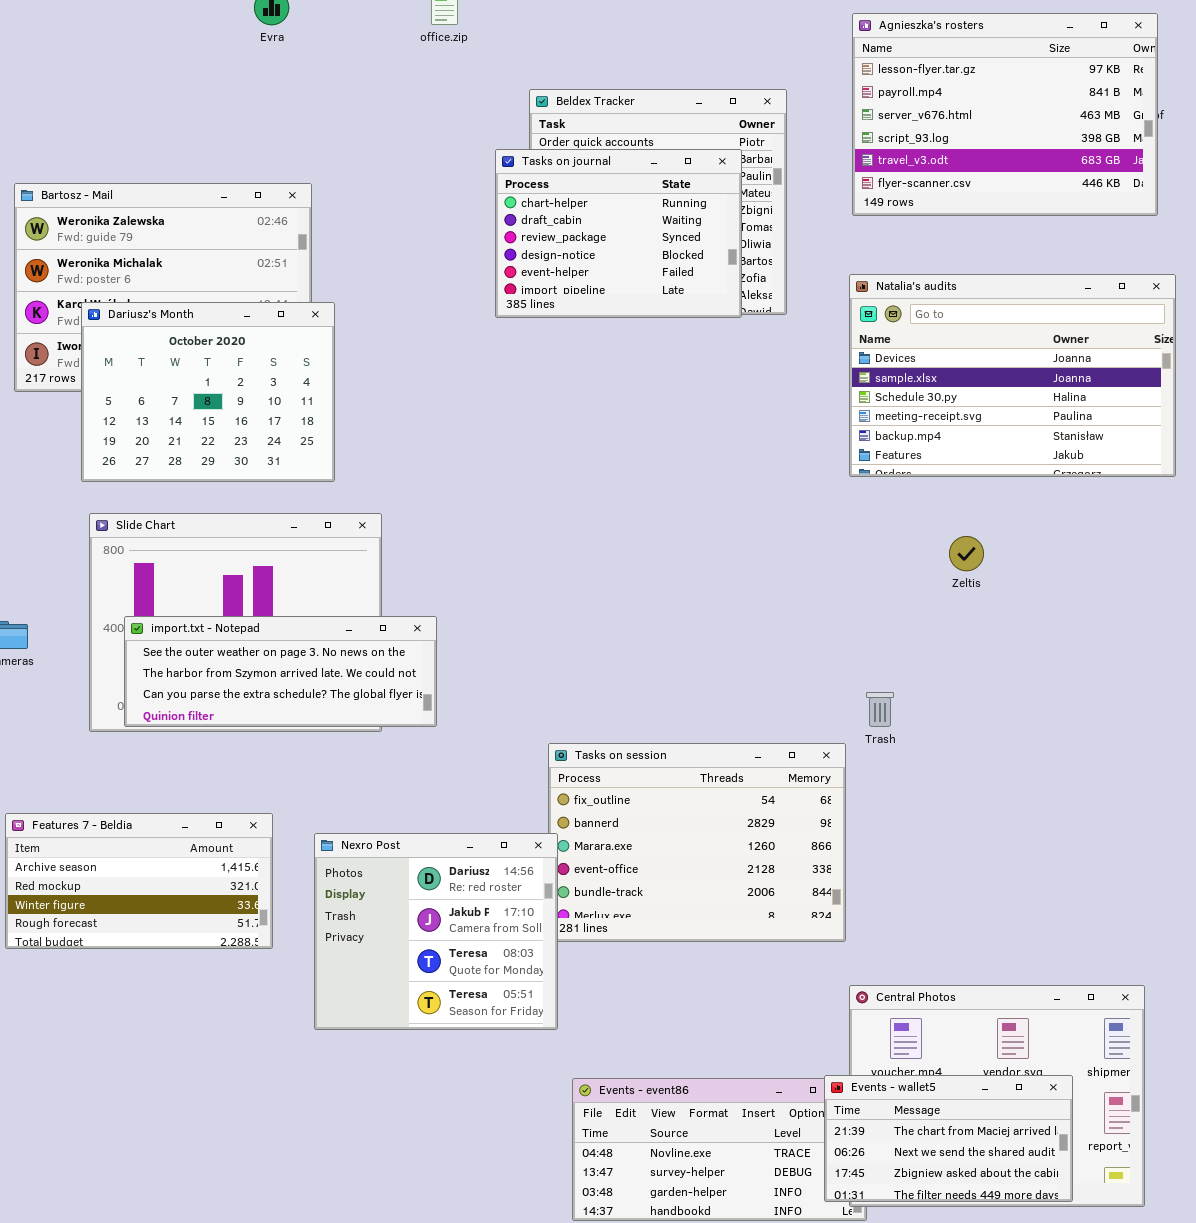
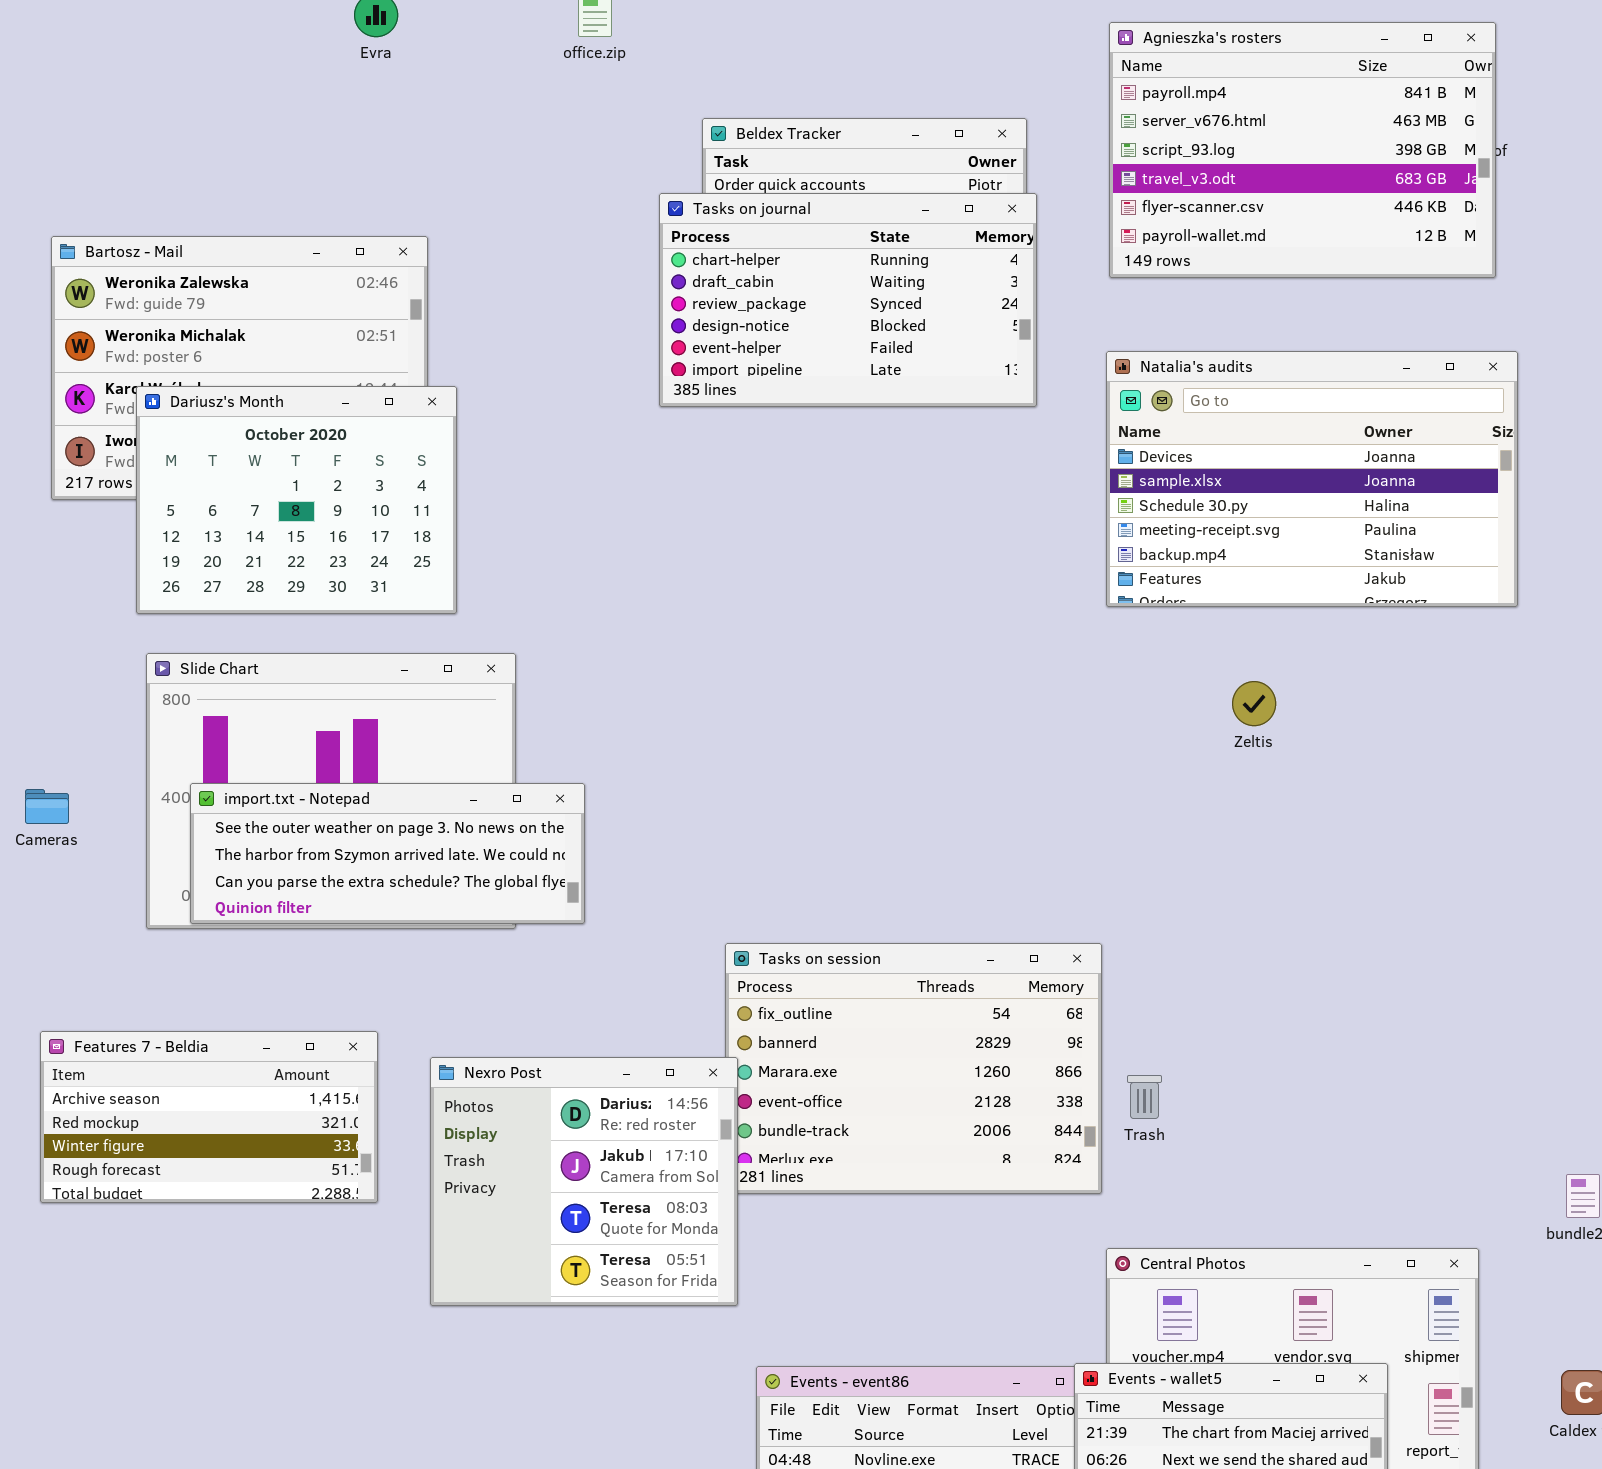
Agnieszka's rosters: [852,13,1158,216] -> [1109,22,1496,278], scrolled down 1 row
Tasks on journal: [495,149,742,318] -> [659,193,1037,407], resized
Trash: [866,692,894,727] -> [1127,1075,1162,1119], moved

